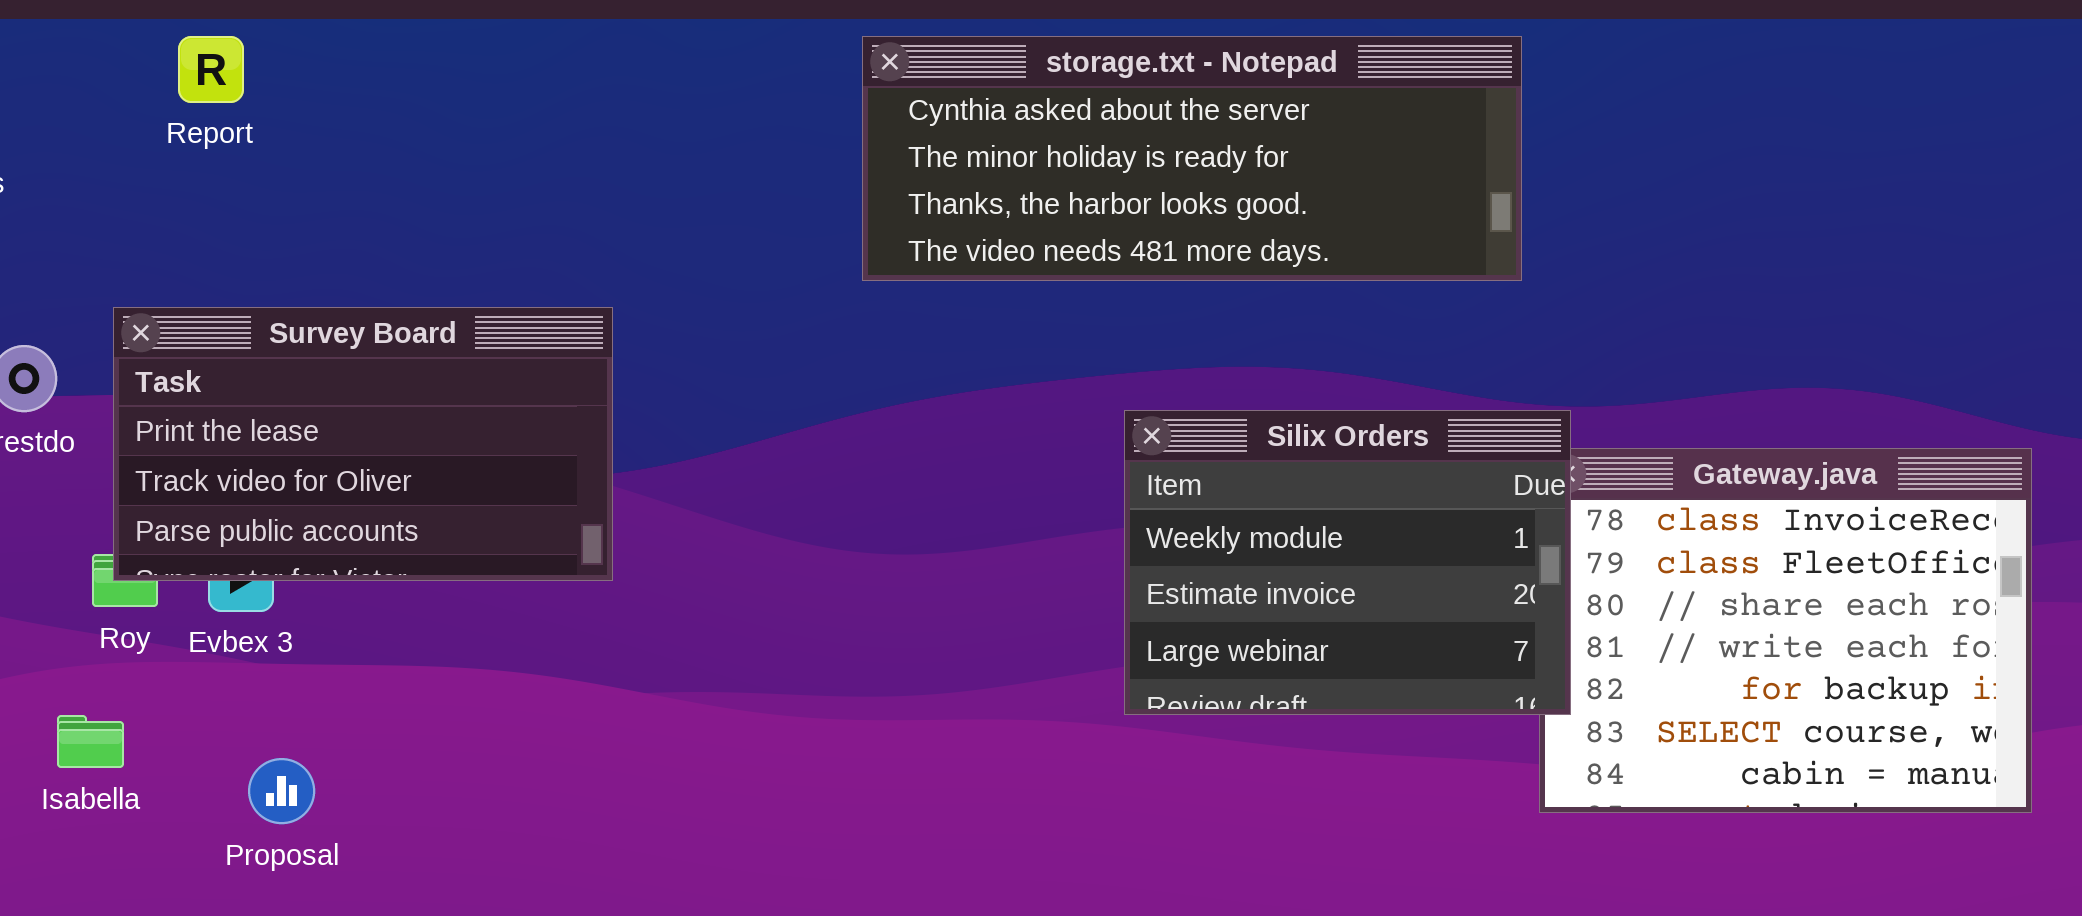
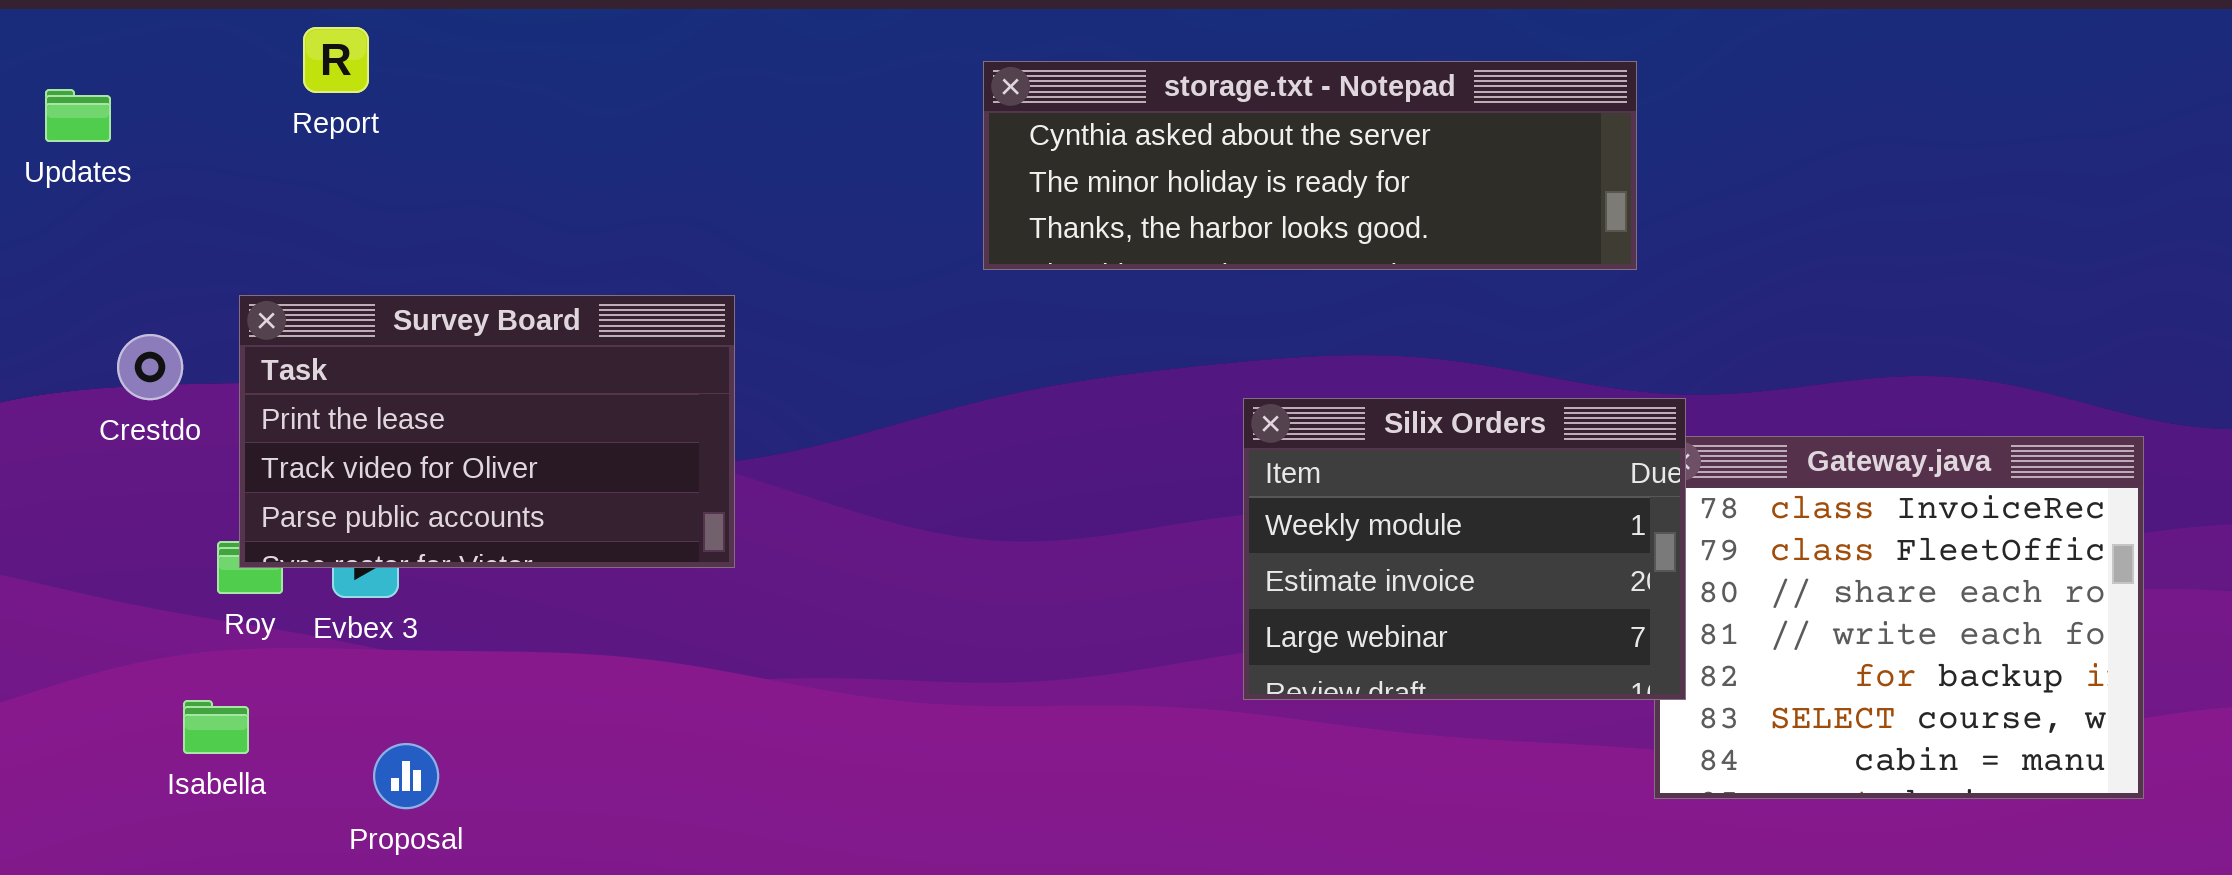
storage.txt - Notepad: [862,36,1522,281] -> [983,61,1637,270], resized

